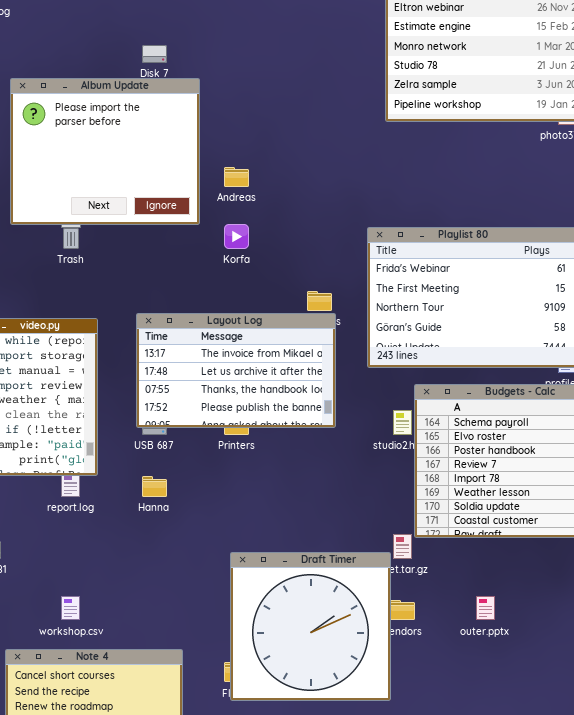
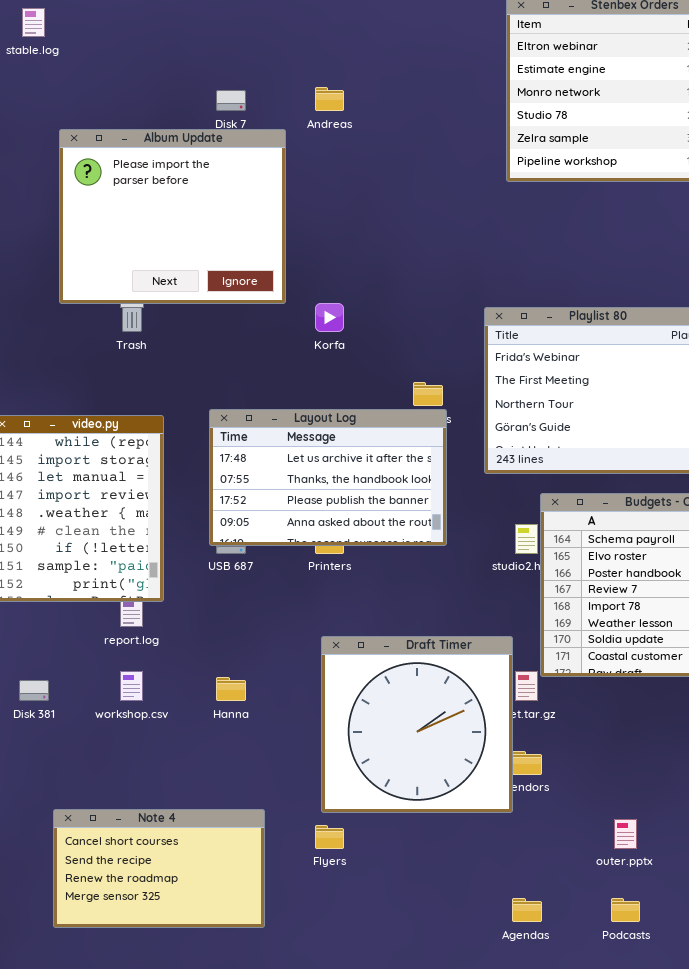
Andreas: [224,167,249,187] -> [315,87,344,111], moved
Layout Log: [136,313,336,428] -> [209,409,447,546], scrolled down 1 row
Hanna: [142,476,167,497] -> [216,677,246,701], moved
Draft Timer: [230,552,391,701] -> [321,636,513,813], moved
workshop.csv: [61,596,80,620] -> [120,671,143,701], moved
outer.pptx: [476,596,495,620] -> [614,819,637,849], moved

